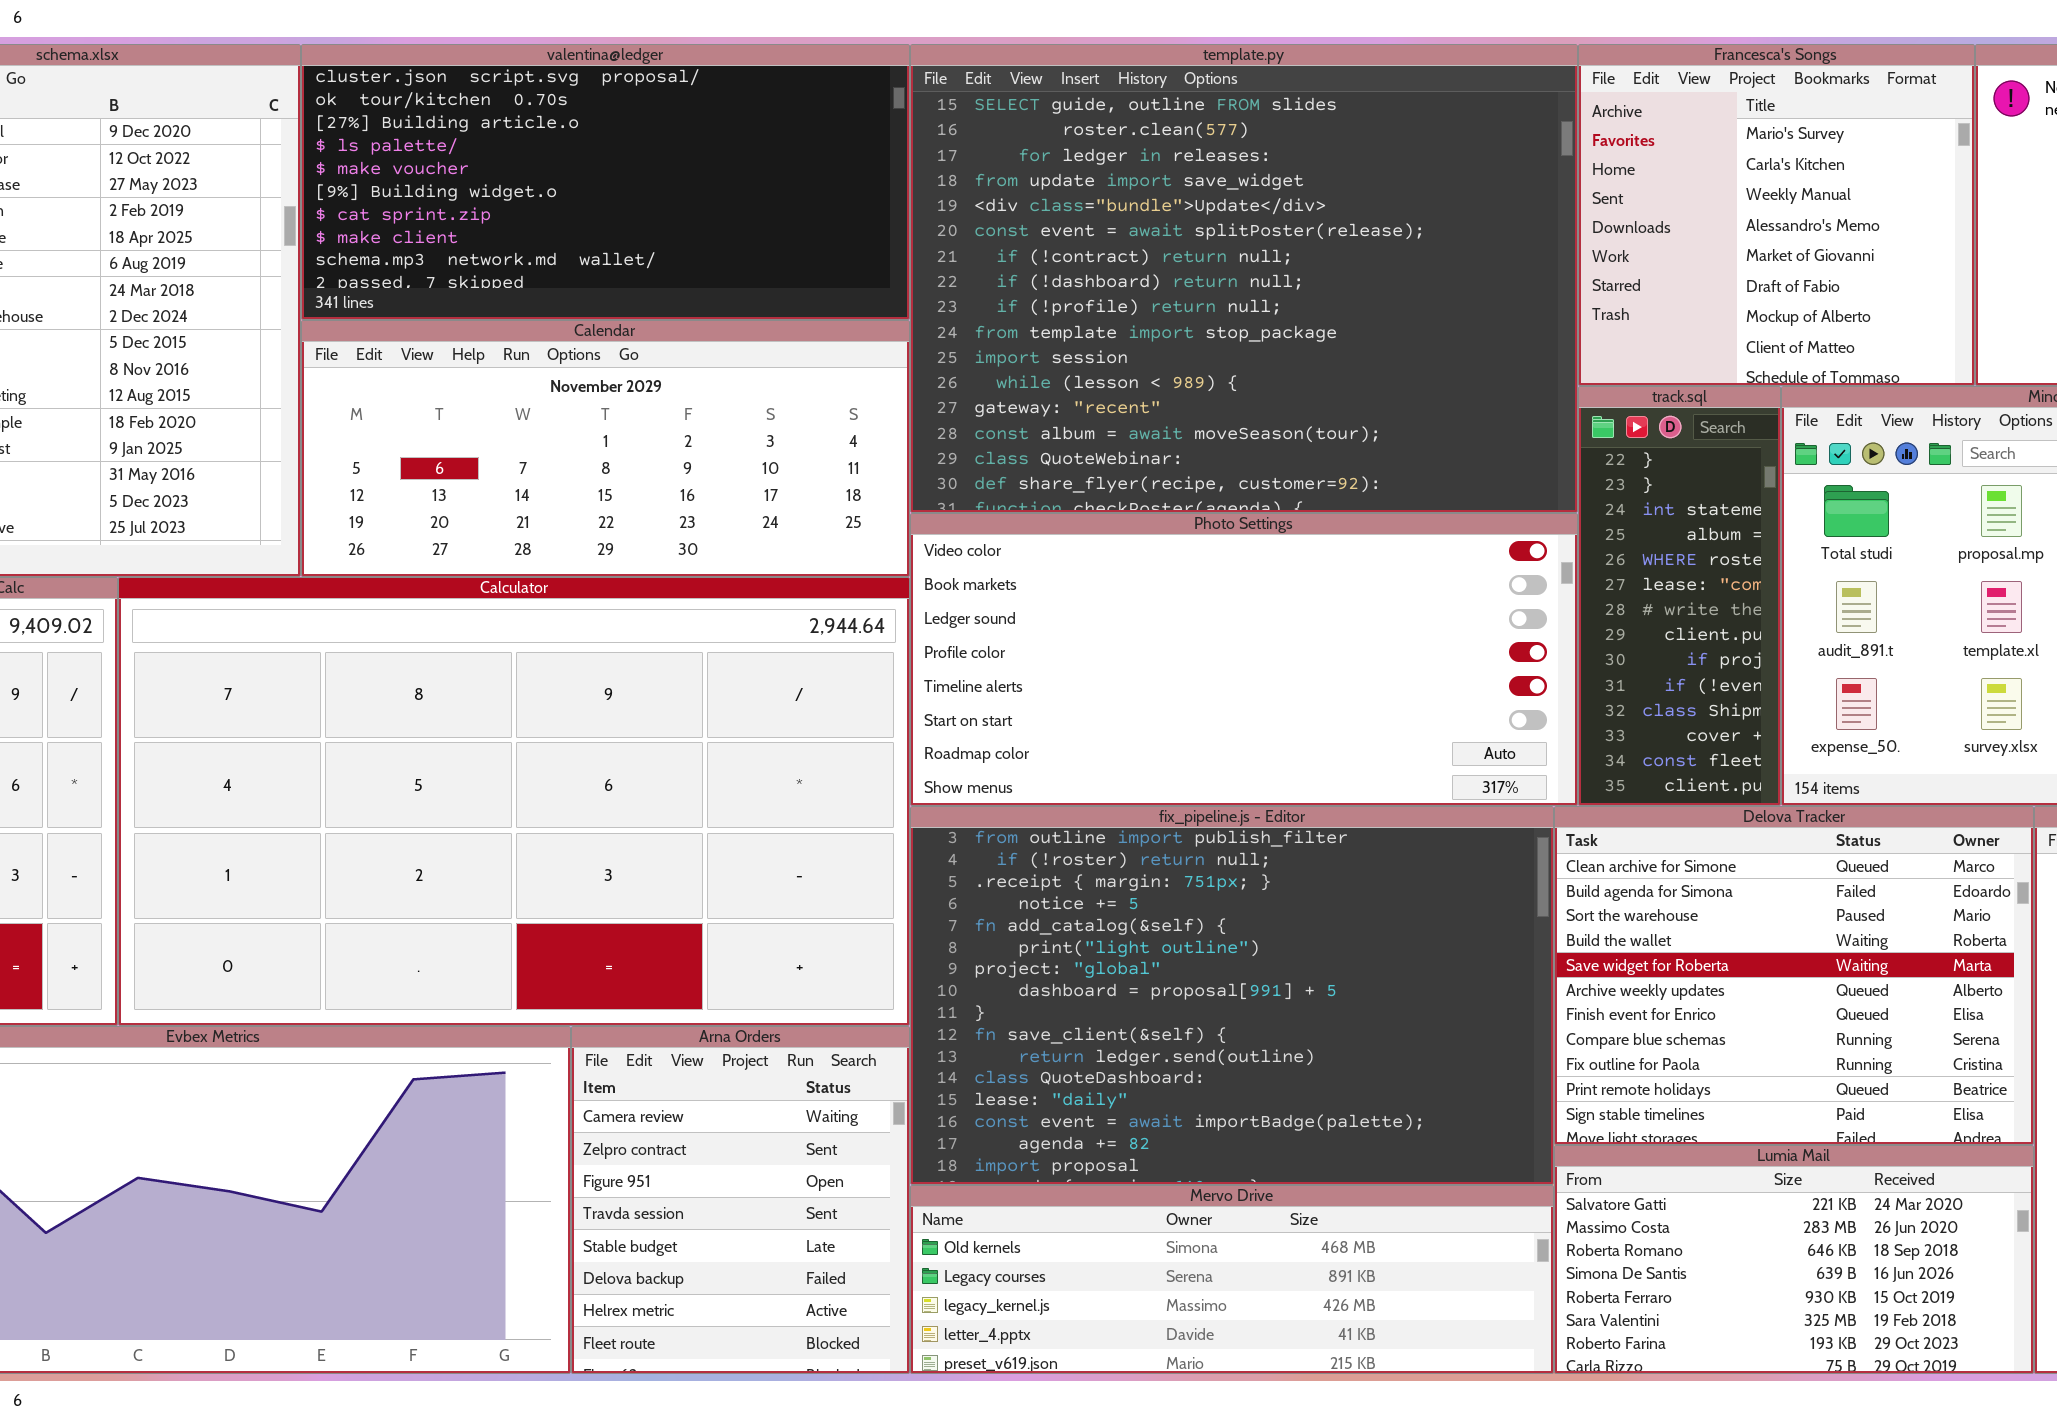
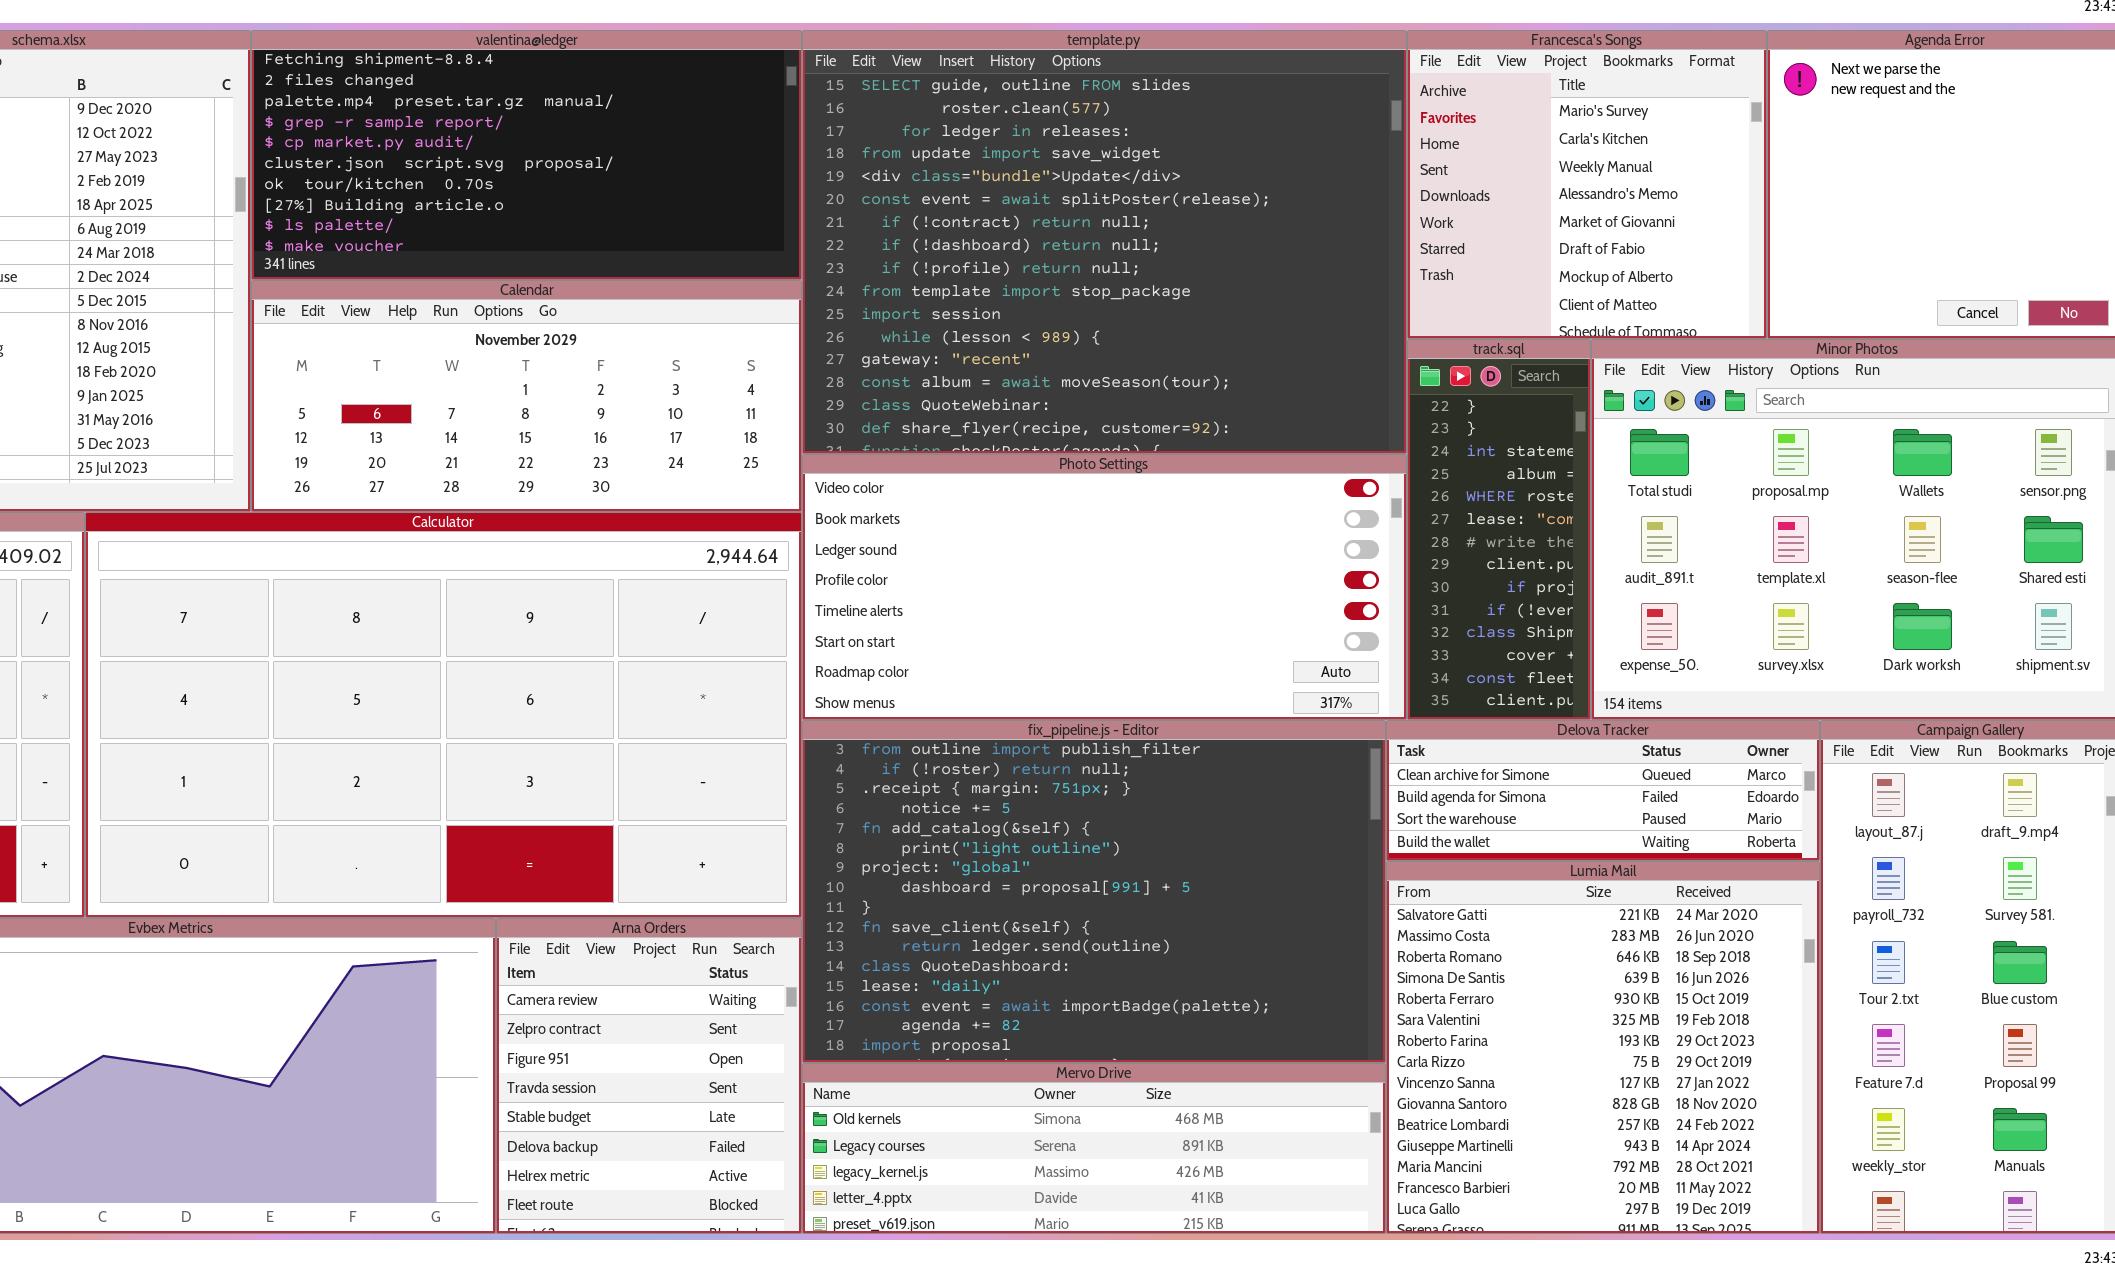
valentina@ledger: [301,44,910,320] -> [251,30,802,280], scrolled up 5 rows
Delova Tracker: [1554,806,2034,1145] -> [1386,720,1820,861], resized
Lumia Mail: [1554,1145,2034,1374] -> [1386,861,1820,1234], resized

